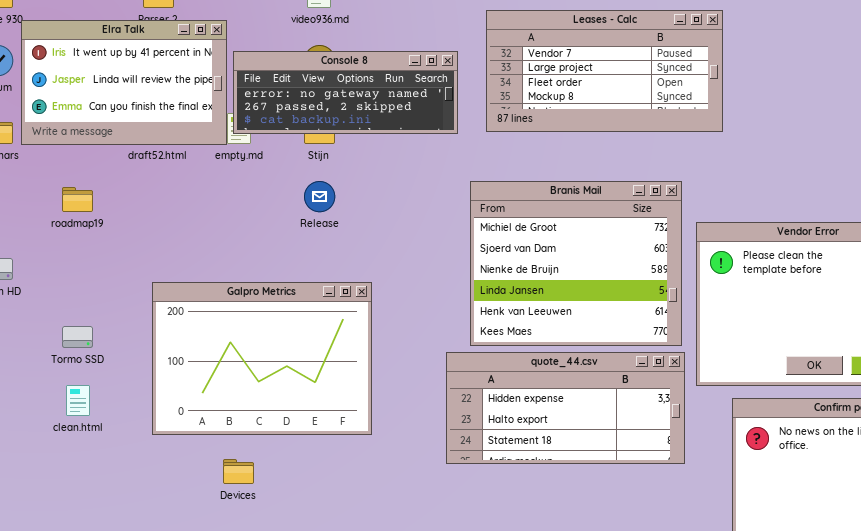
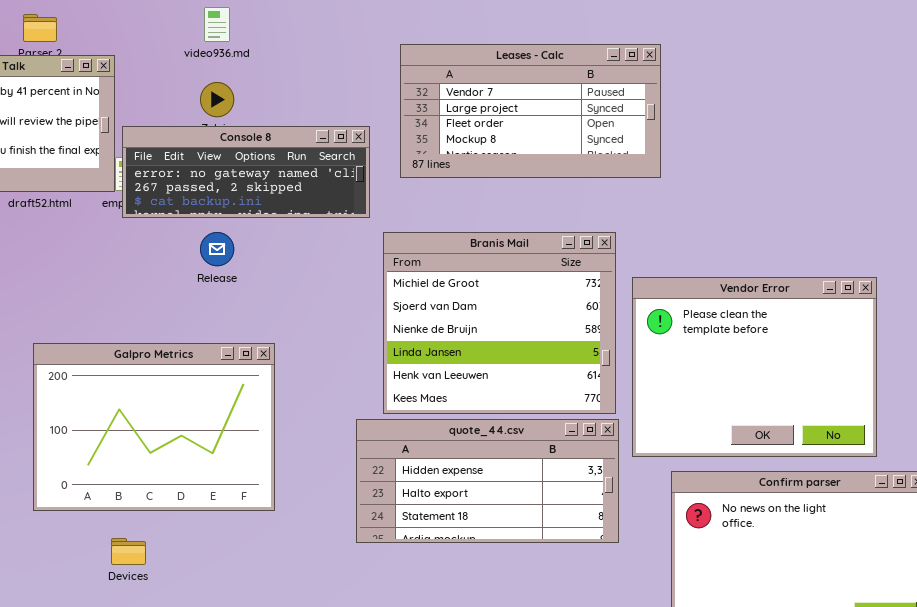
Console 8: [233,51,458,134] -> [122,126,370,218], moved

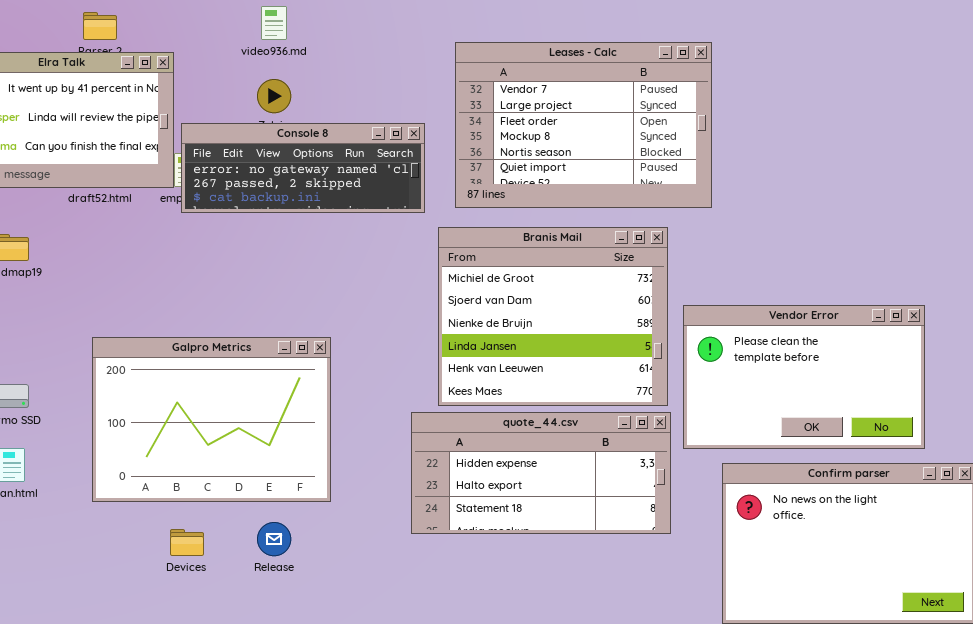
Leases - Calc: [400,44,661,178] -> [455,42,712,208], resized
Release: [200,232,234,266] -> [257,522,291,556], moved
Vendor Error: [632,277,877,457] -> [683,305,925,449], resized

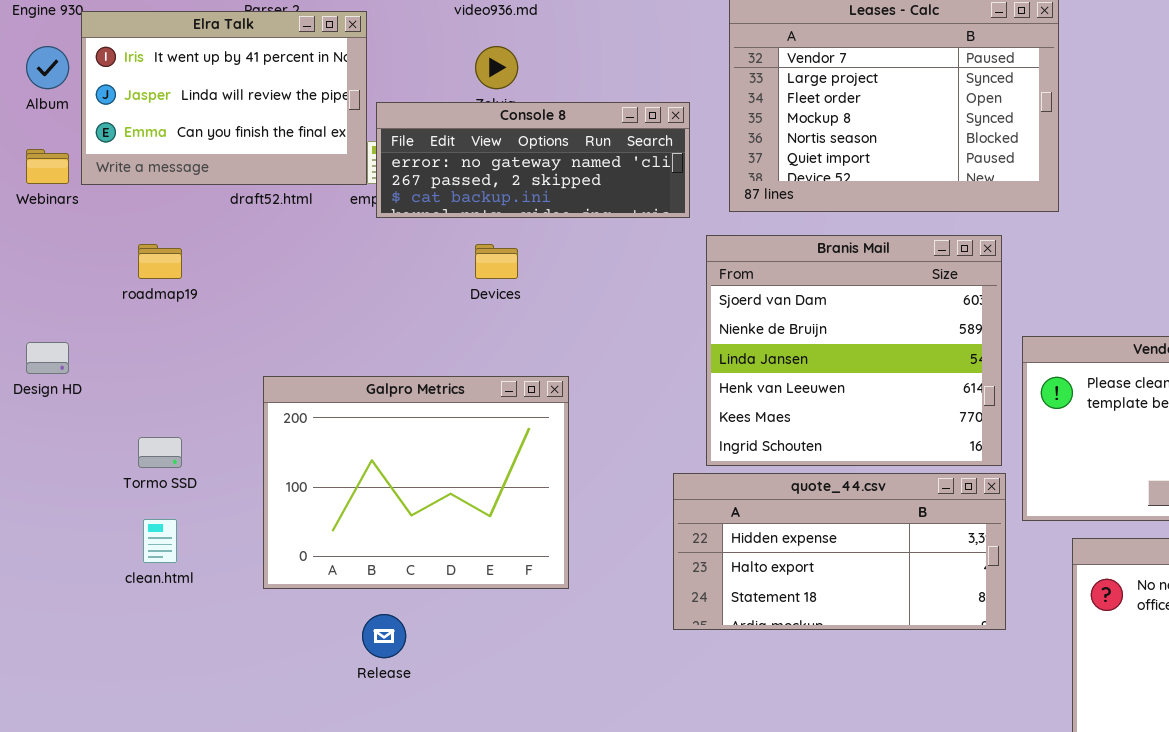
Branis Mail: [438,227,668,406] -> [706,235,1002,466], scrolled down 1 row
Release: [257,522,291,556] -> [362,614,406,658], moved
Devices: [170,529,204,556] -> [475,244,518,279], moved

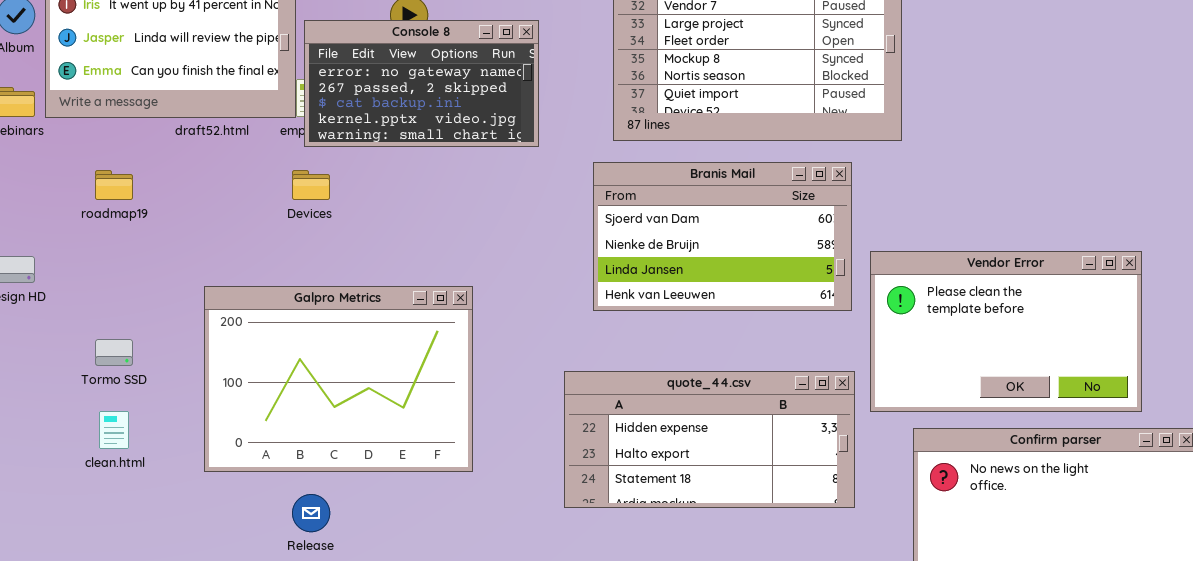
Console 8: [376,102,690,218] -> [304,20,539,147], resized
Branis Mail: [706,235,1002,466] -> [593,162,852,311], resized
Devices: [475,244,518,279] -> [292,170,330,200], moved

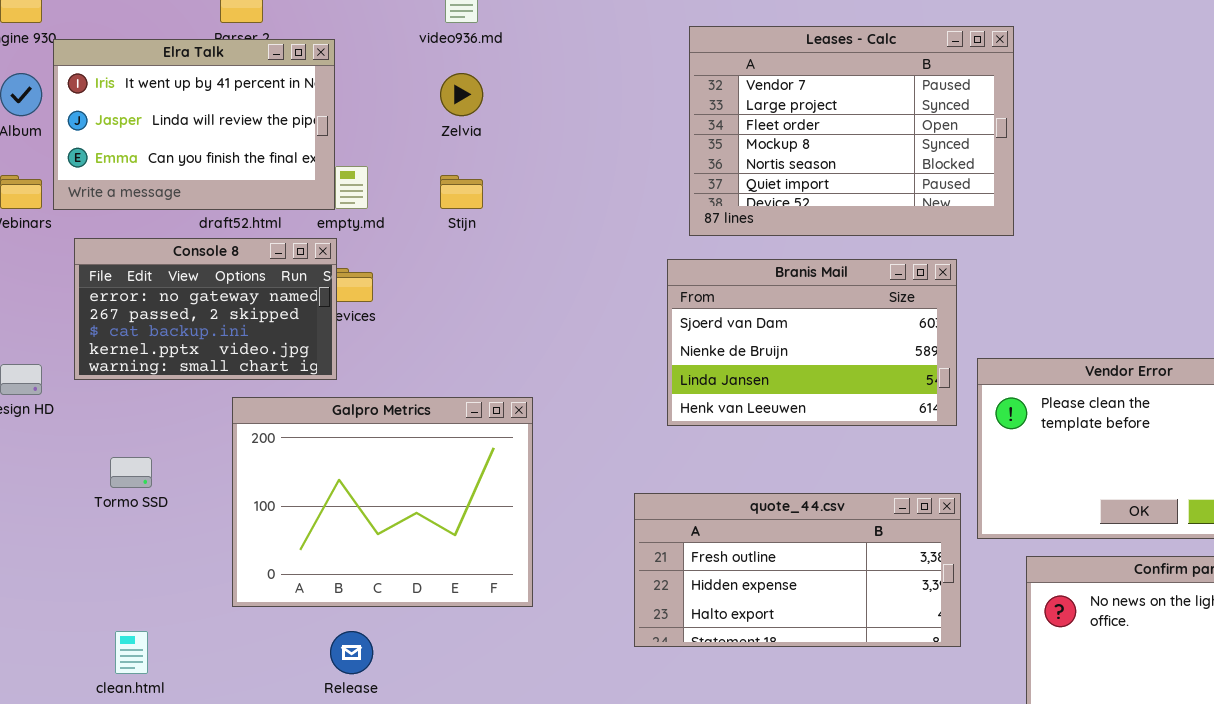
Console 8: [304,20,539,147] -> [74,238,337,380], moved
quote_44.csv: [564,371,855,508] -> [634,493,961,647], scrolled up 1 row
clean.html: [99,411,129,449] -> [115,631,148,674], moved

